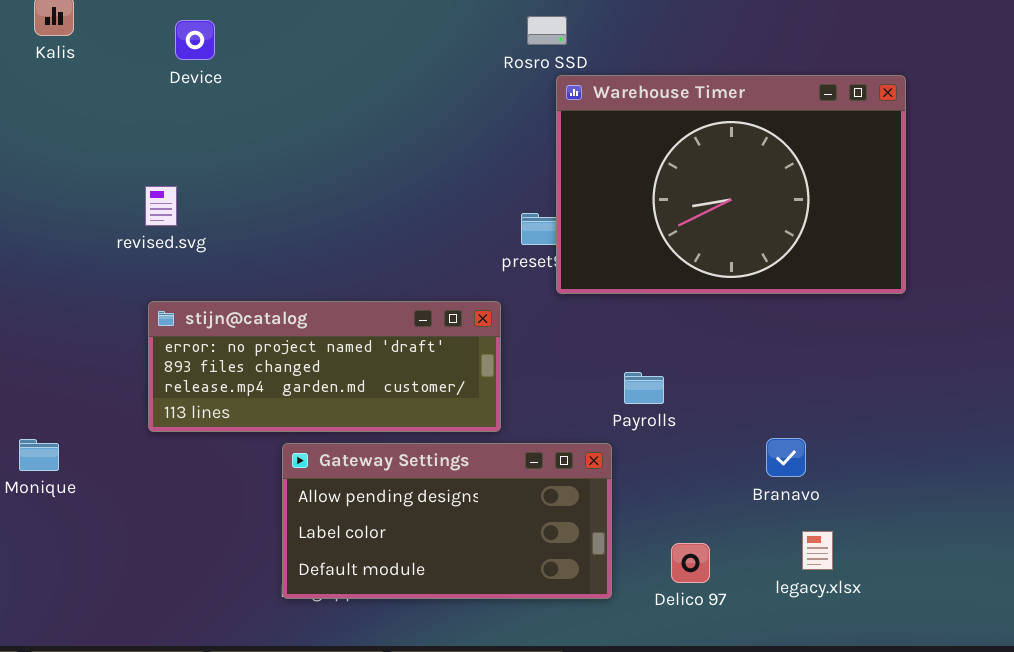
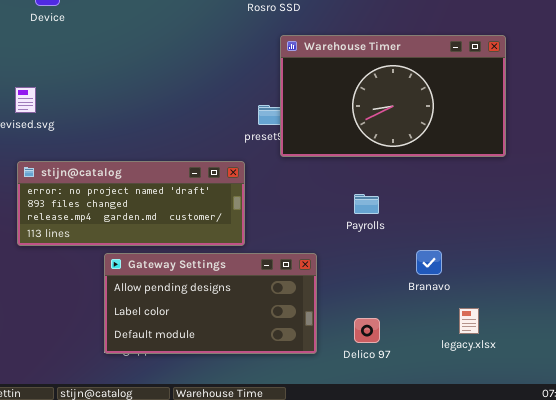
Warehouse Timer: [556,75,906,294] -> [280,35,506,157], resized
Payrolls: [624,372,664,404] -> [354,194,379,214], moved
legacy.xlsx: [802,531,833,570] -> [459,308,479,334], moved

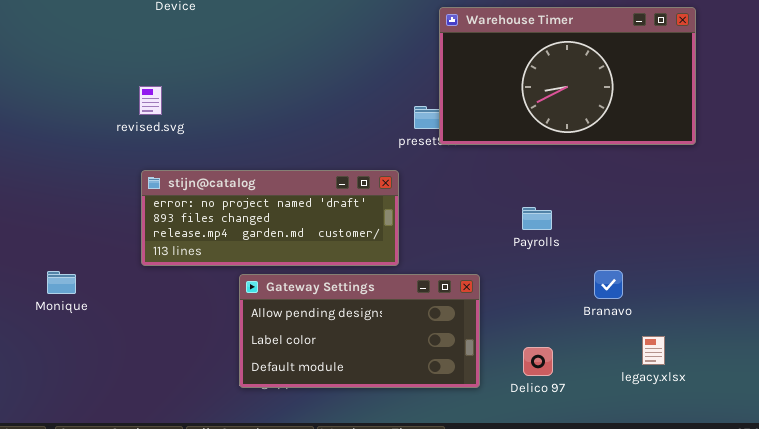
Warehouse Timer: [280,35,506,157] -> [439,7,696,145], moved

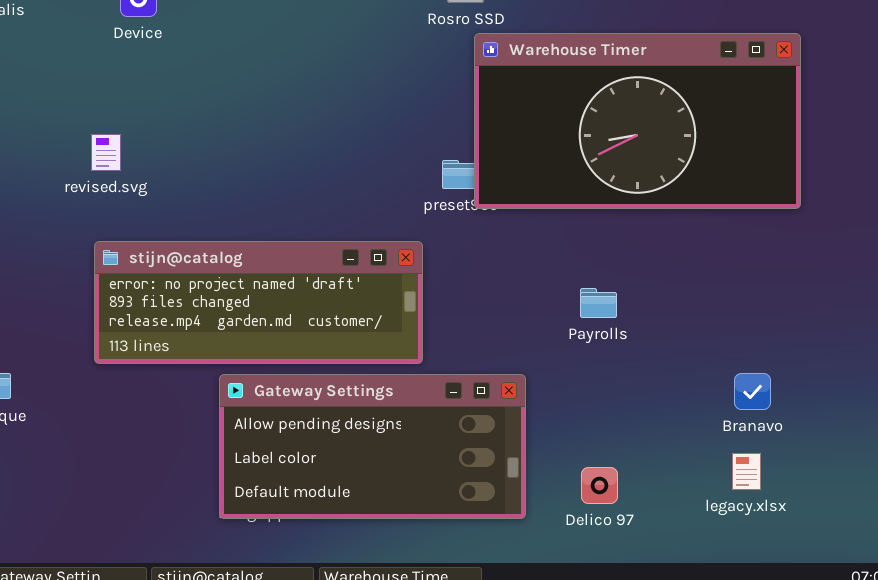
Branavo: [594,270,623,299] -> [734,373,771,410], moved

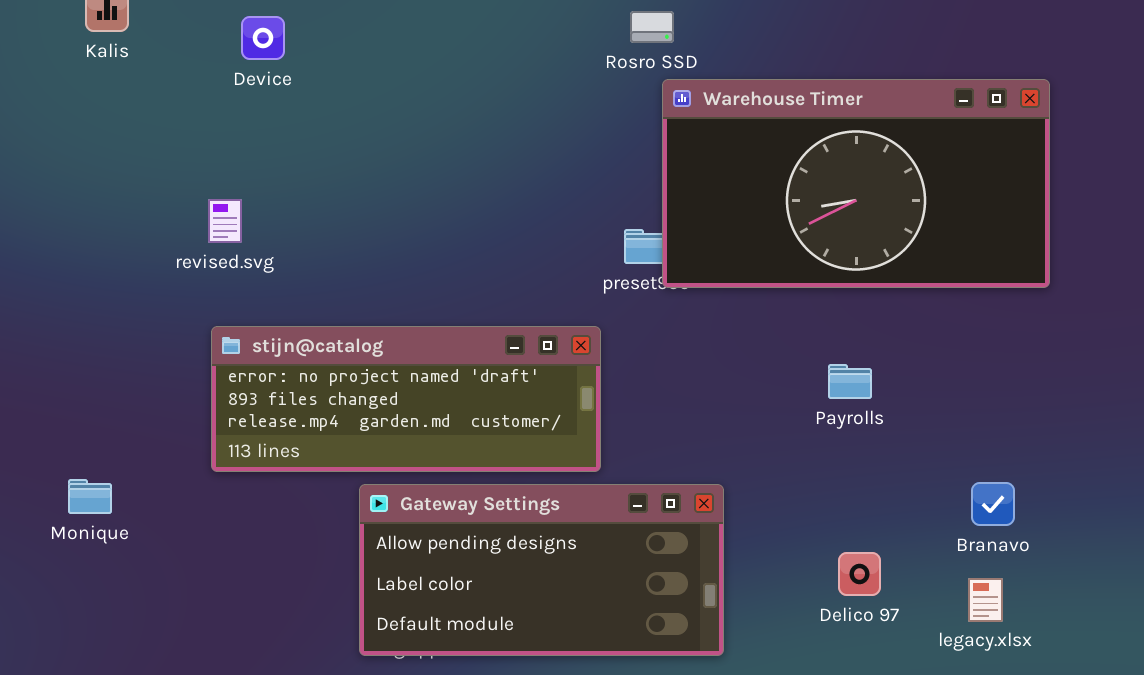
Payrolls: [580,288,617,318] -> [828,364,872,399], moved
Delico 97: [581,467,618,504] -> [838,552,881,596], moved

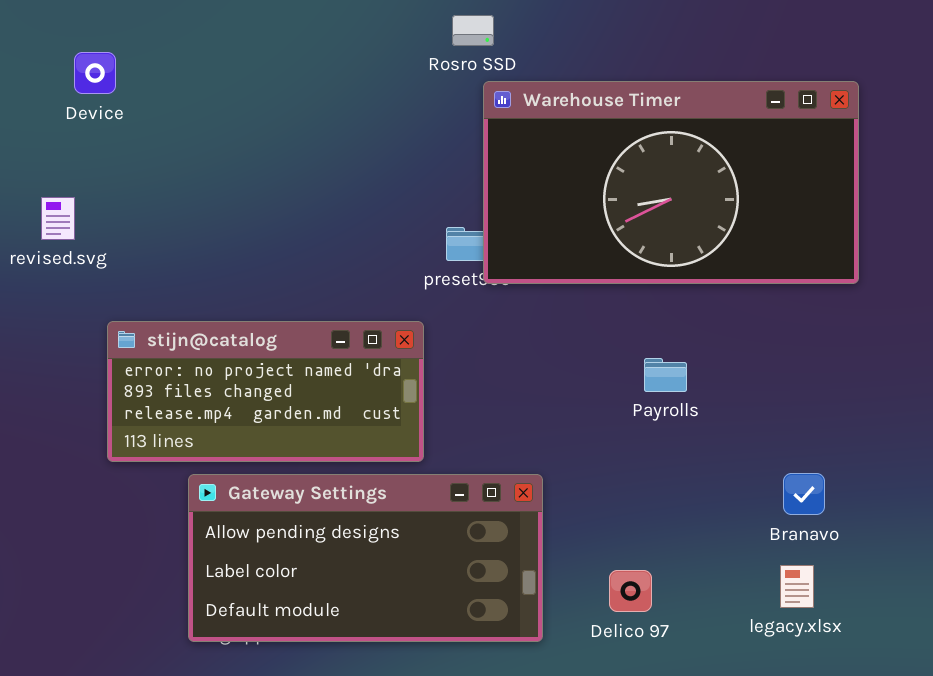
Device: [241,16,285,60] -> [74,52,116,94], moved
stijn@catalog: [211,326,601,472] -> [107,321,424,462], resized
Delico 97: [838,552,881,596] -> [609,570,652,612], moved

